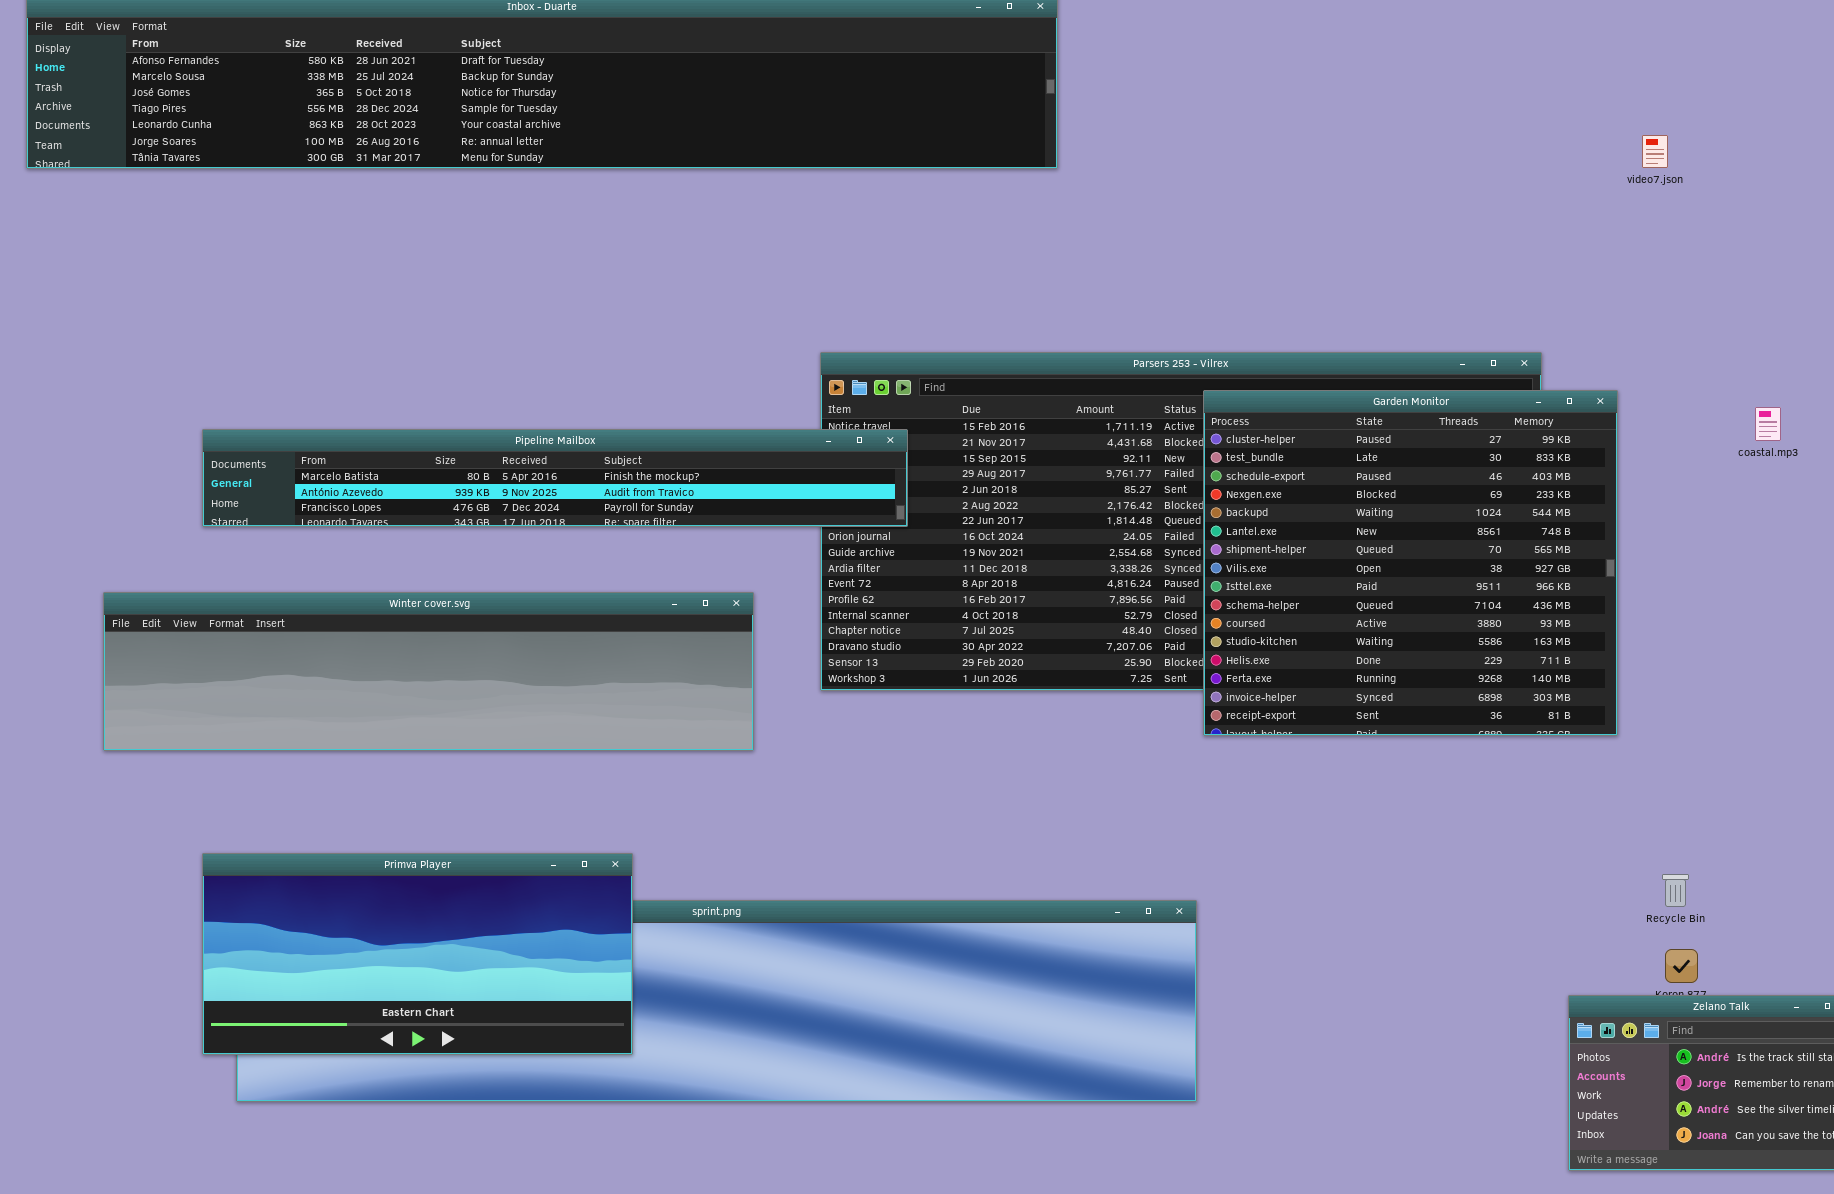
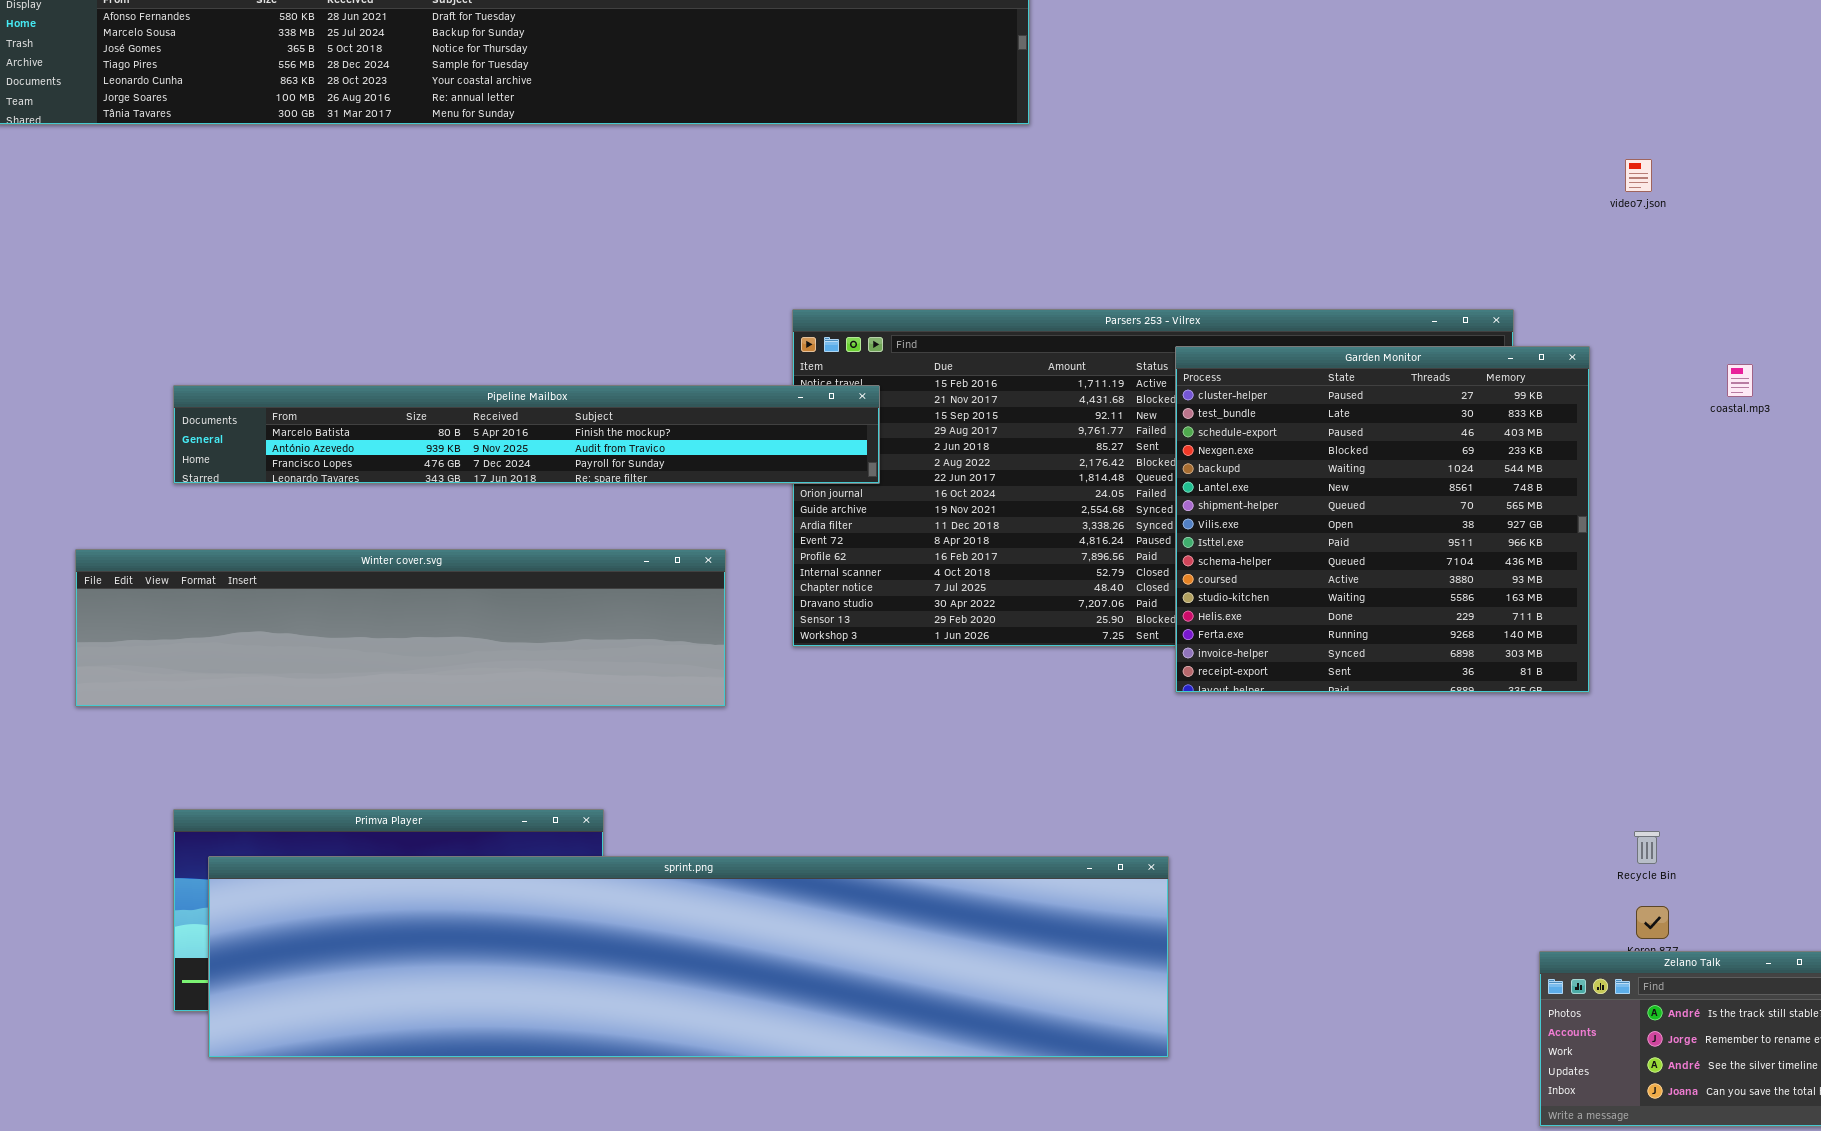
video7.json: [1642,135,1668,168] -> [1625,159,1652,192], moved
sprint.png: [236,900,1197,1102] -> [208,856,1169,1058], raised

